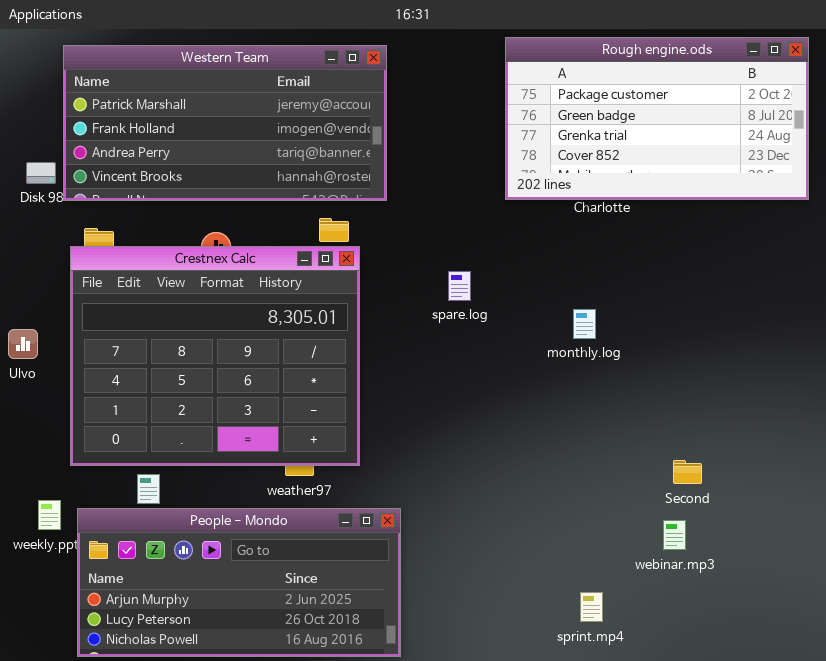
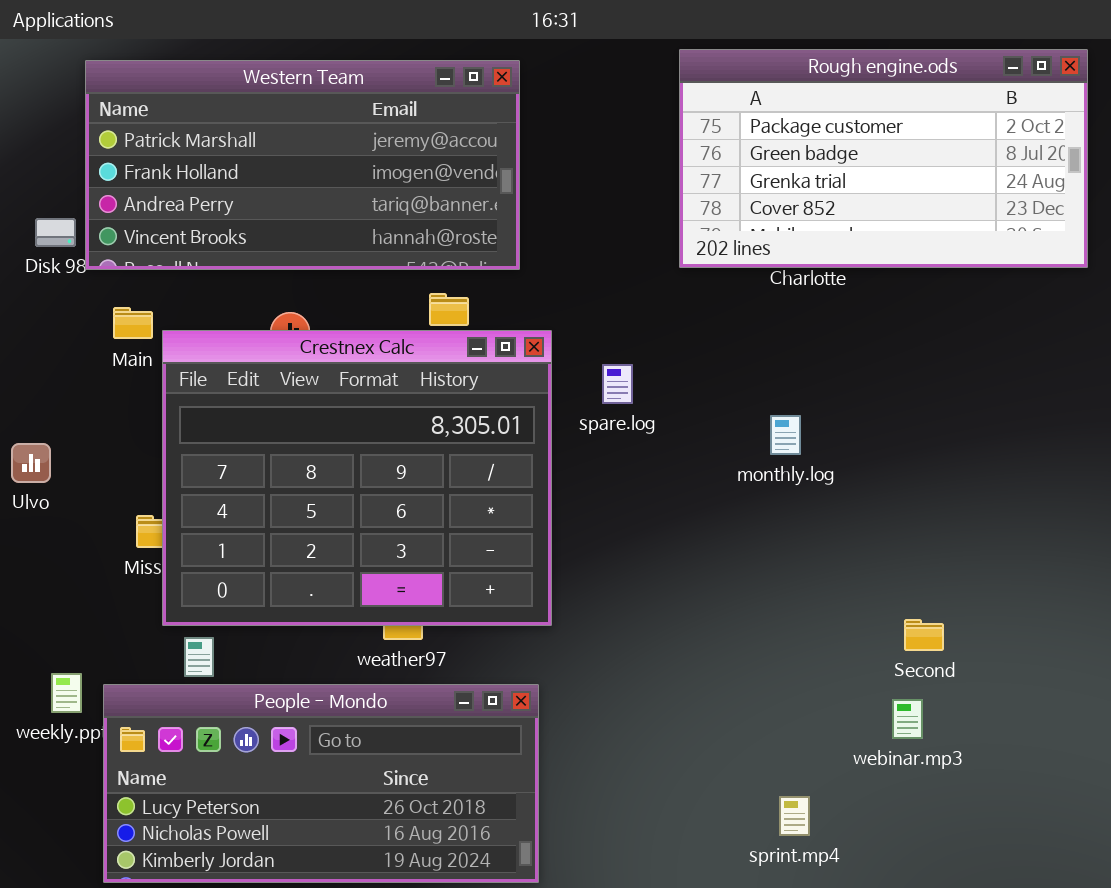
Crestnex Calc: [70,246,360,466] -> [162,330,552,626], moved
People - Mondo: [77,508,401,657] -> [103,684,539,883], scrolled down 1 row

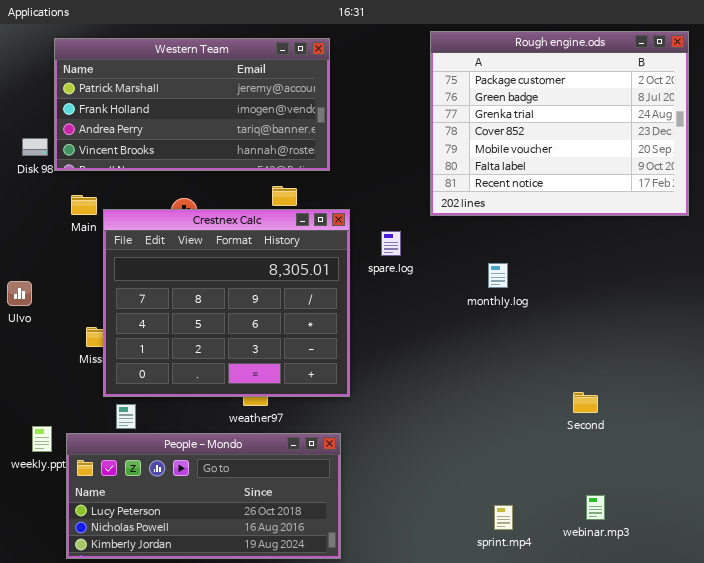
Rough engine.ods: [679,49,1088,268] -> [430,31,689,216], resized
webinar.mp3: [892,699,923,739] -> [586,495,605,520], moved

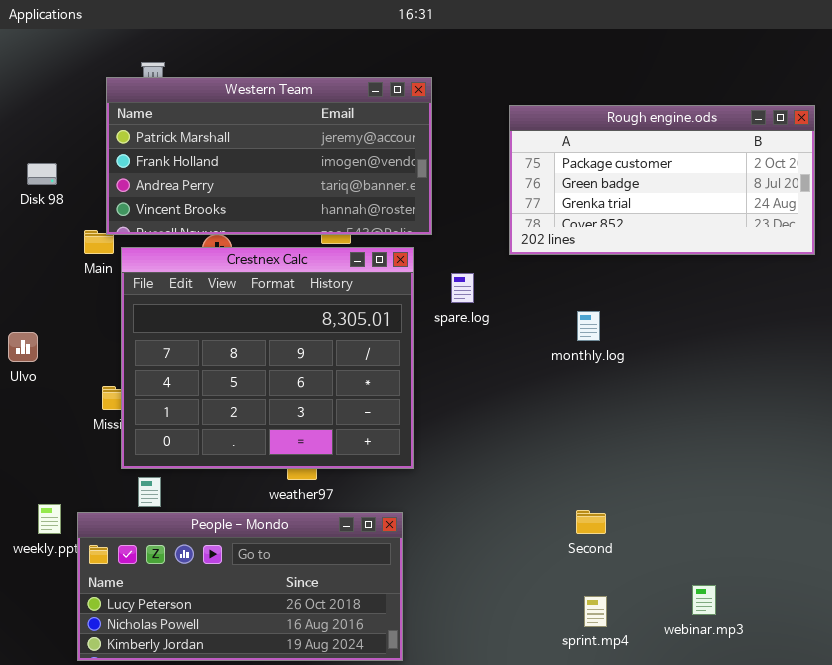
Rough engine.ods: [430,31,689,216] -> [509,105,815,255], resized
Western Team: [54,38,330,171] -> [106,77,432,235], moved
Second: [573,392,598,413] -> [576,510,606,534], moved

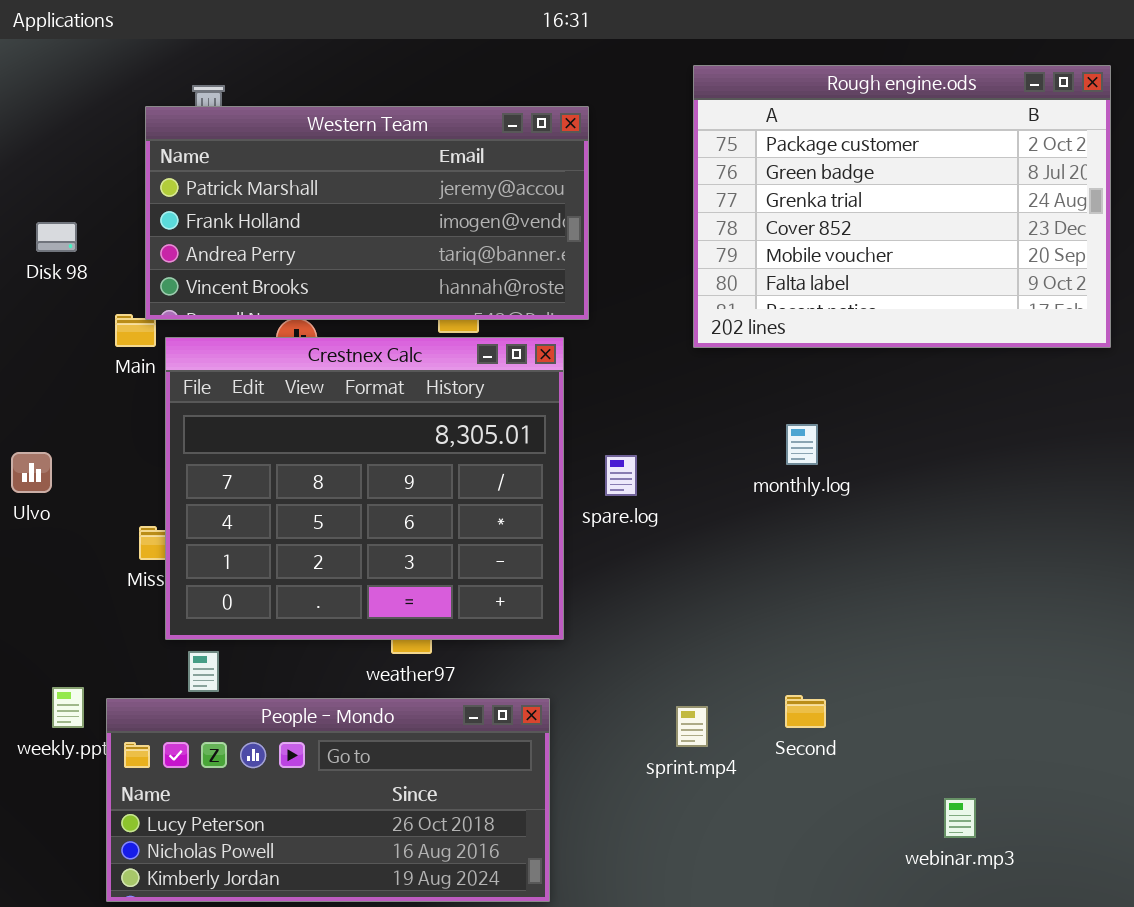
Rough engine.ods: [509,105,815,255] -> [693,65,1111,348], resized
spare.log: [451,273,474,303] -> [605,455,637,496], moved
sprint.mp4: [584,596,607,627] -> [676,706,708,747], moved

